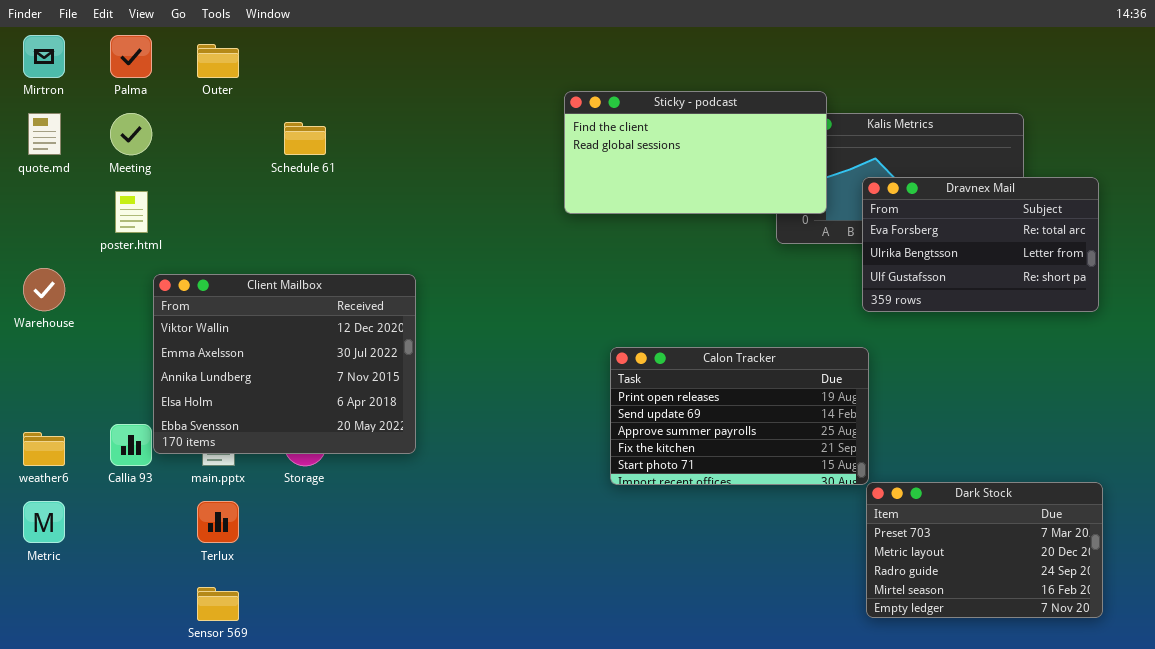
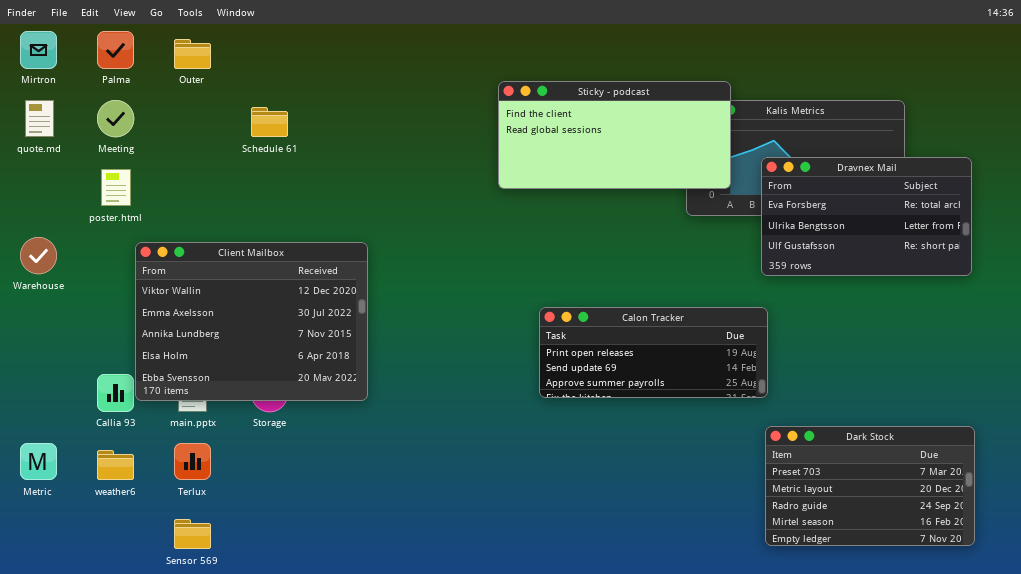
Calon Tracker: [610,347,869,485] -> [539,307,768,398], resized
weather6: [23,432,65,466] -> [97,450,134,480], moved

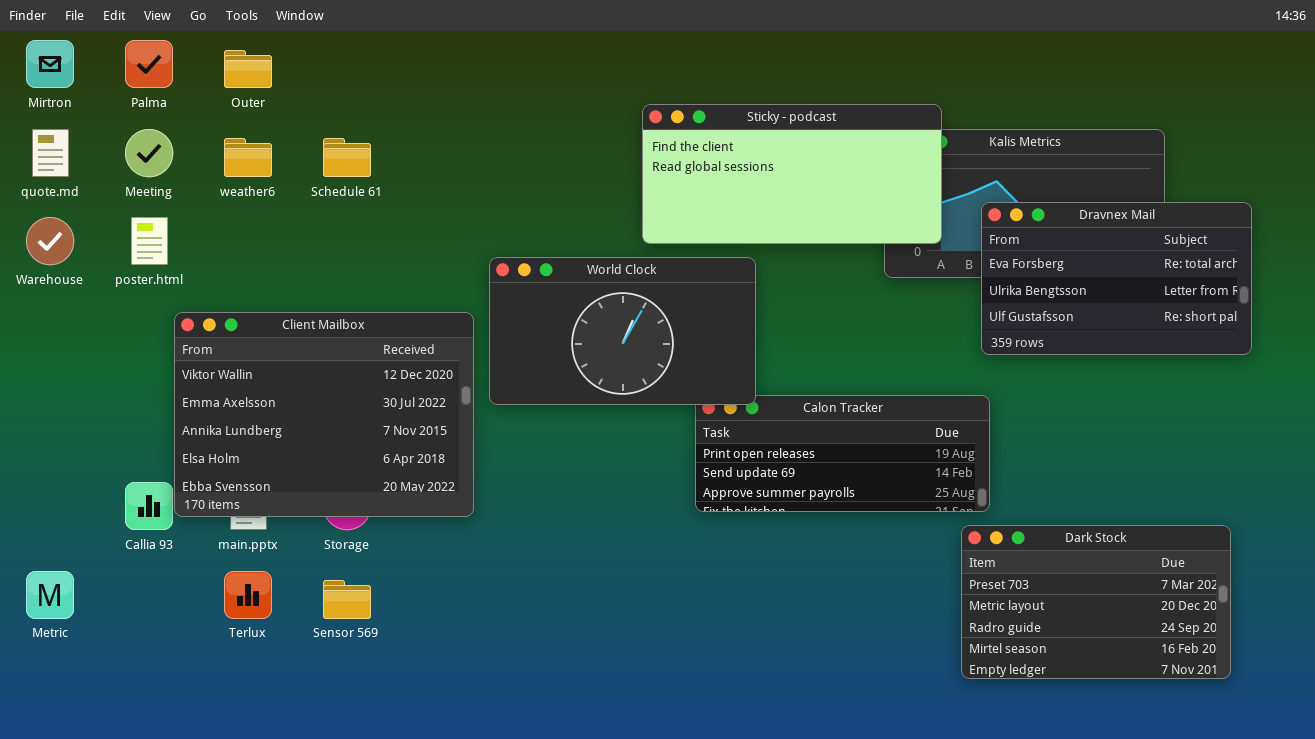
World Clock: none -> [489,257,756,405], opened
Warehouse: [20,237,57,274] -> [26,217,74,265], moved
Dark Stock: [765,426,975,546] -> [961,525,1231,679], moved
weather6: [97,450,134,480] -> [224,138,272,177], moved
Sensor 569: [174,519,211,549] -> [323,580,371,619], moved

